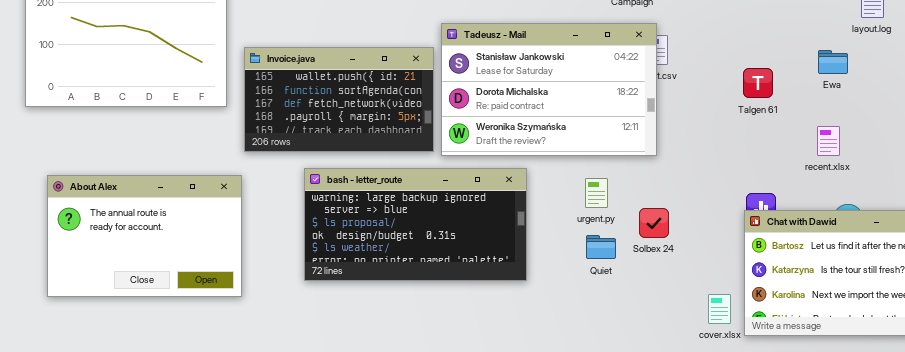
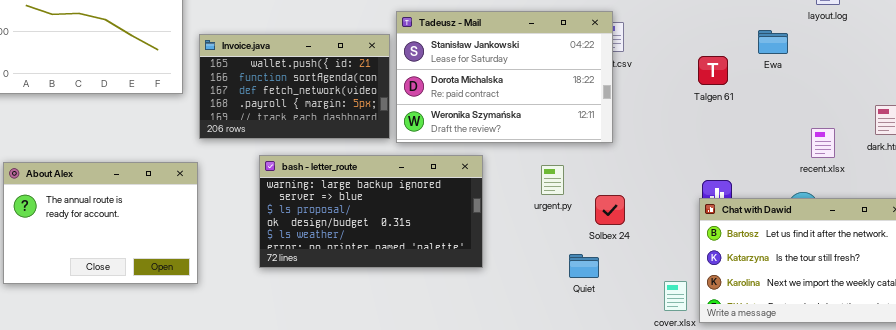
Ewa: [818,50,848,74] -> [758,30,788,54], moved
recent.xlsx: [817,126,840,156] -> [811,128,835,158], moved
Quiet: [586,235,616,259] -> [569,254,599,278], moved

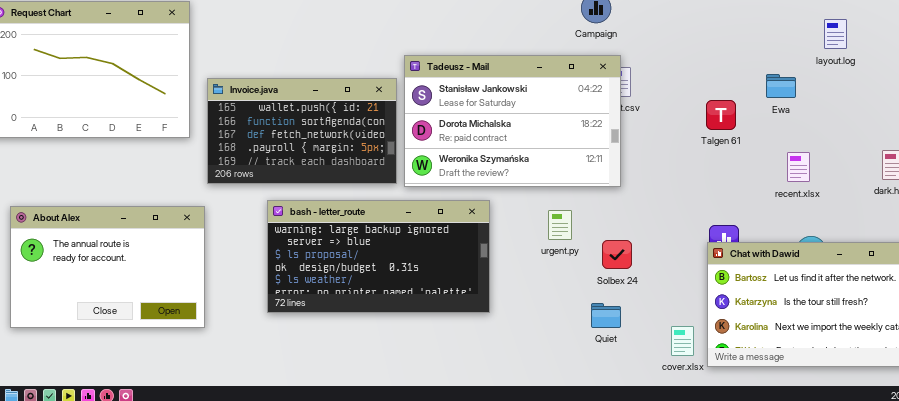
recent.xlsx: [811,128,835,158] -> [787,152,810,182], moved
Quiet: [569,254,599,278] -> [591,303,621,328], moved

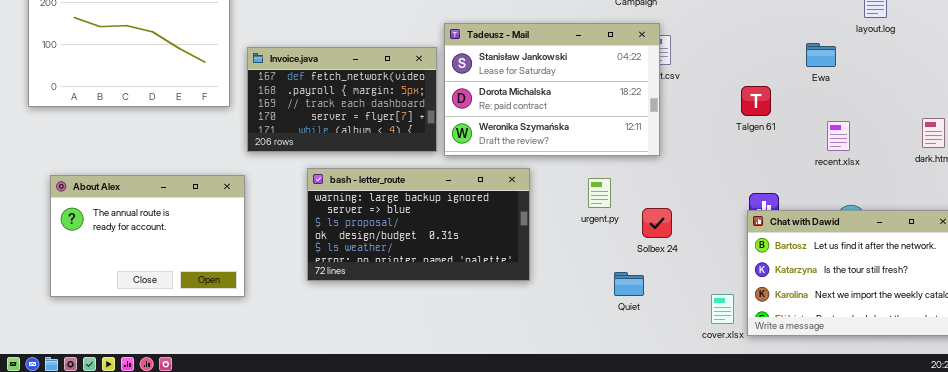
Invoice.java: [207,78,397,184] -> [247,47,437,152], scrolled down 2 rows
Talgen 61: [706,100,736,130] -> [741,86,771,116], moved
Quiet: [591,303,621,328] -> [614,272,644,296], moved

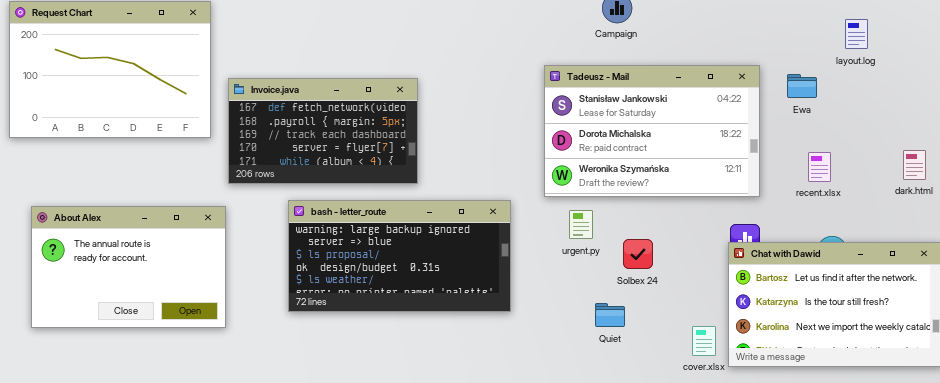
Tadeusz - Mail: [444,23,660,156] -> [544,65,760,197], moved

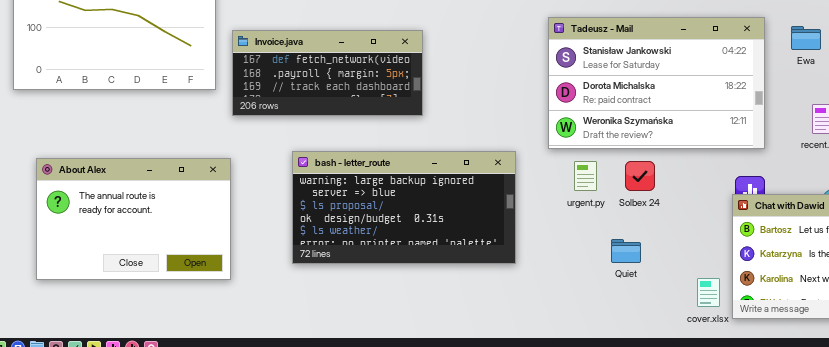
Invoice.java: [228,78,418,184] -> [232,30,423,116], resized
Solbex 24: [623,239,653,269] -> [625,161,655,191], moved
Quiet: [595,303,625,327] -> [611,239,641,263], moved

